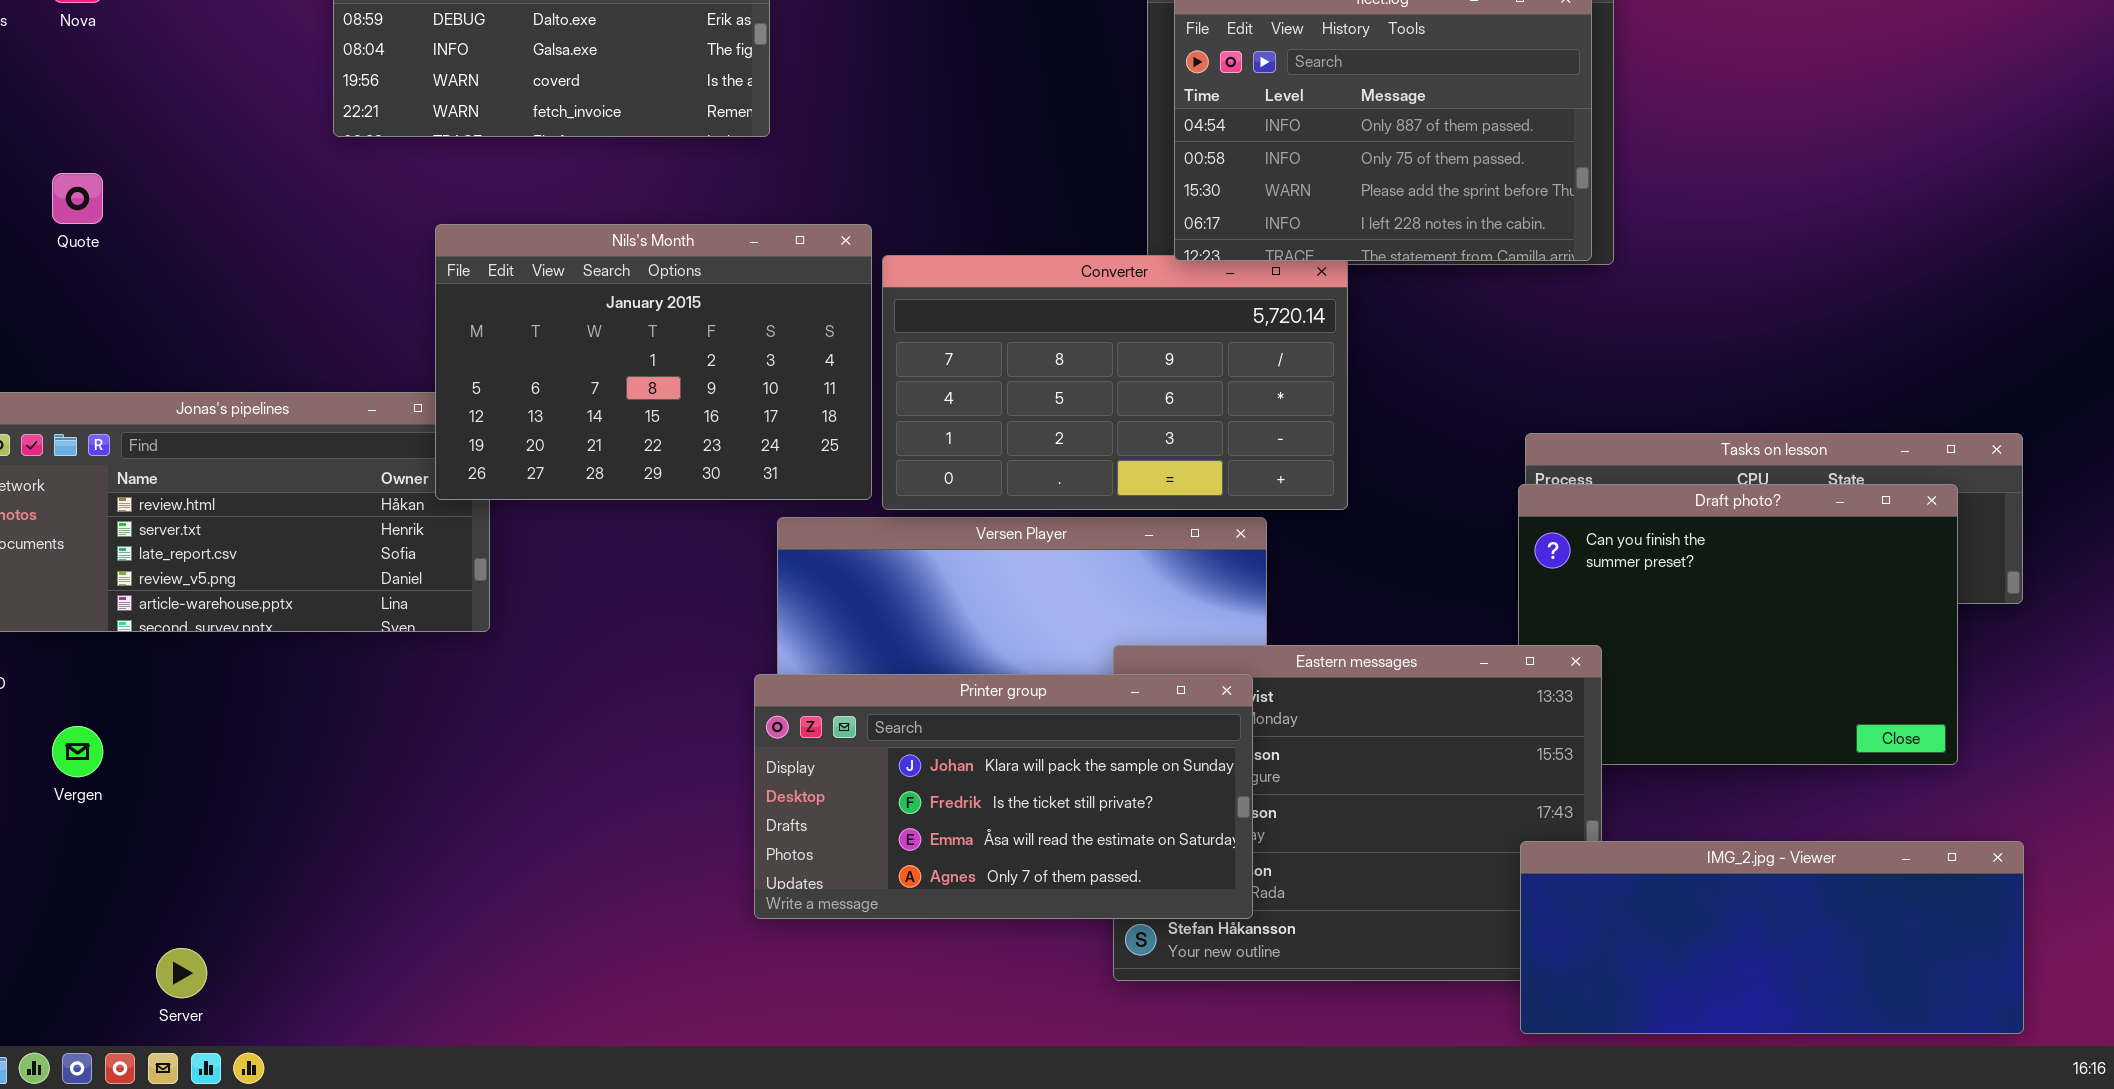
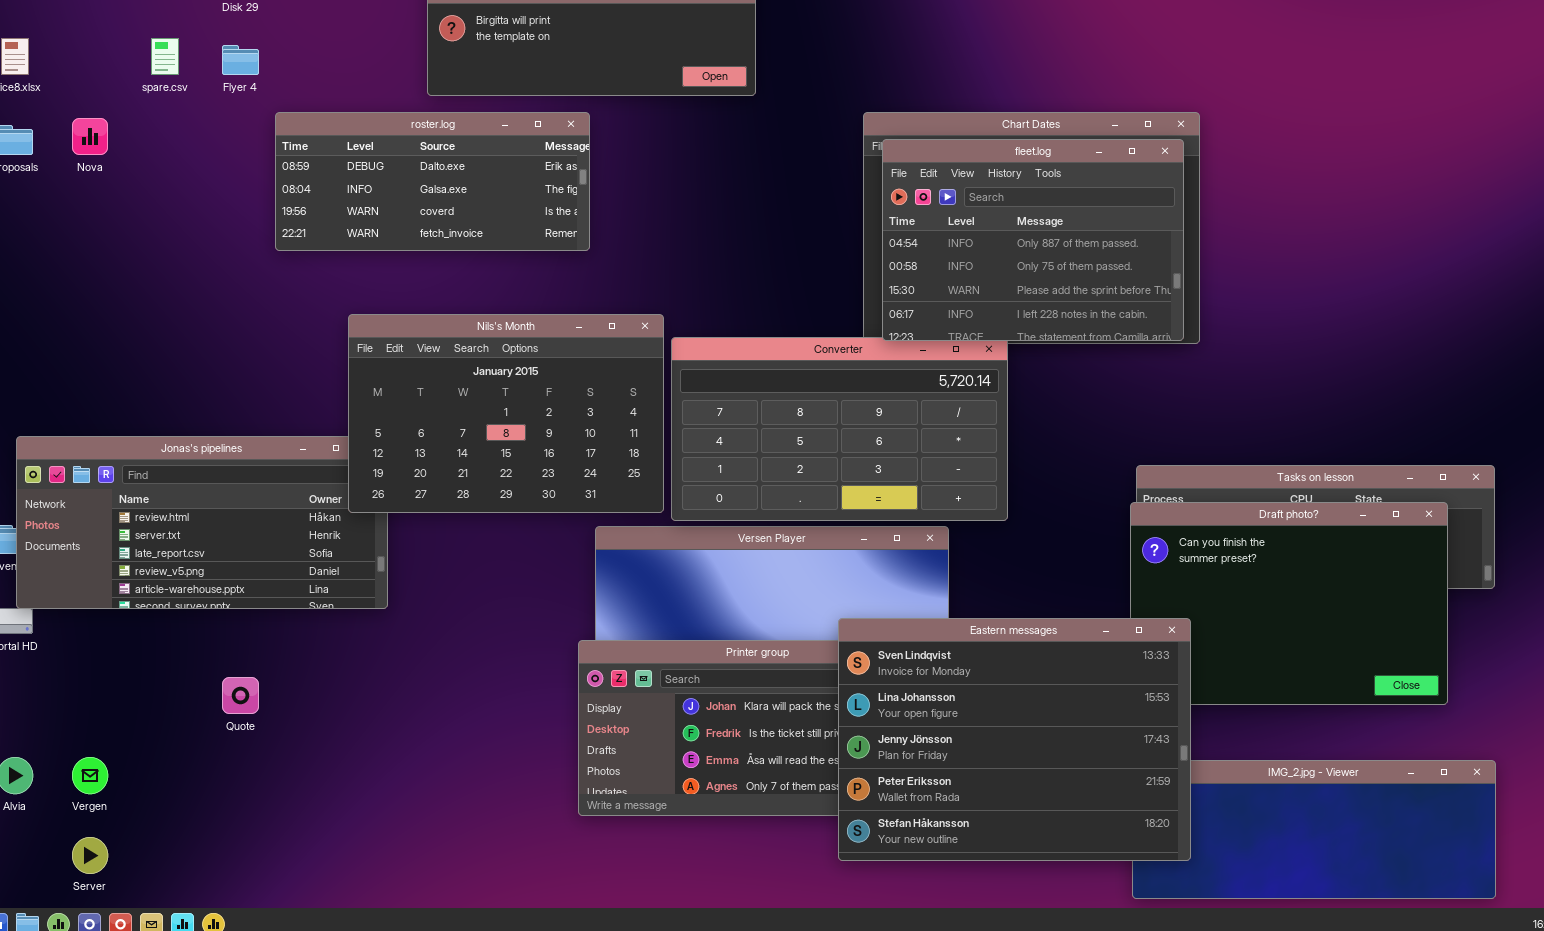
Quote: [52,173,103,224] -> [222,677,259,714], moved
Eastern messages: [1113,645,1602,981] -> [838,618,1191,861], raised
Vergen: [52,726,103,777] -> [72,757,108,794], moved
Server: [156,948,207,998] -> [72,837,108,874], moved

